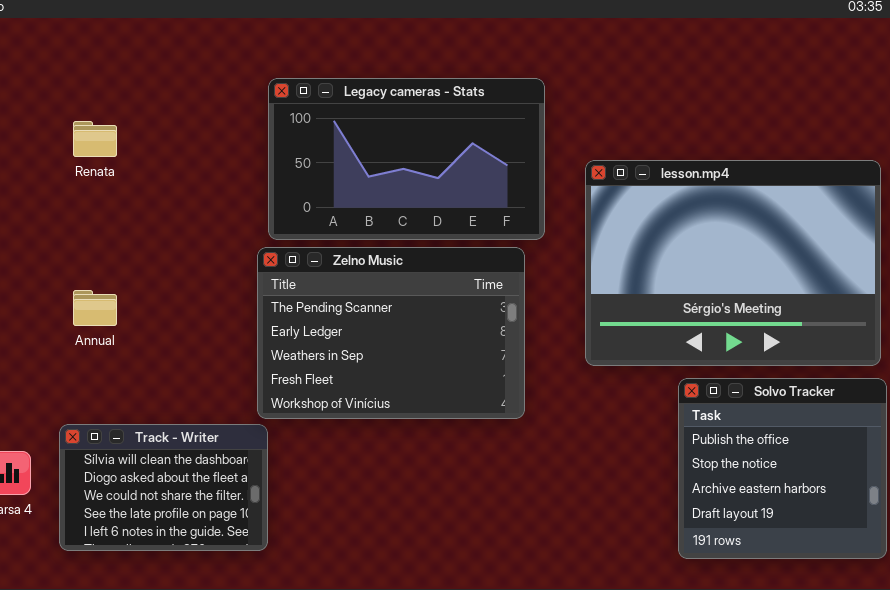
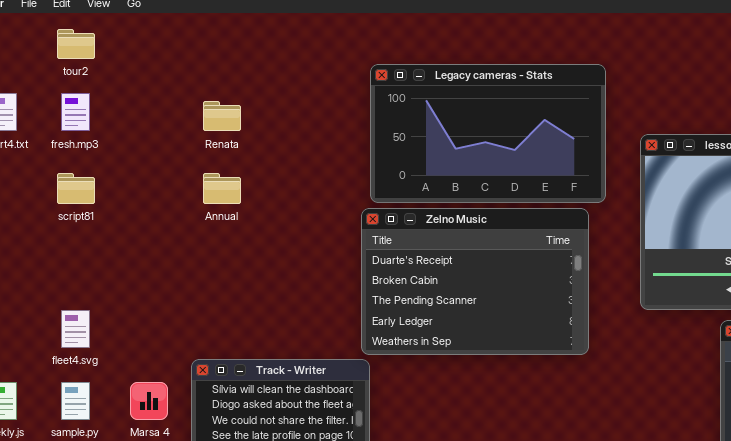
Zelno Music: [257,247,525,419] -> [361,208,589,355], scrolled up 2 rows
Annual: [73,290,117,326] -> [203,173,241,204], moved

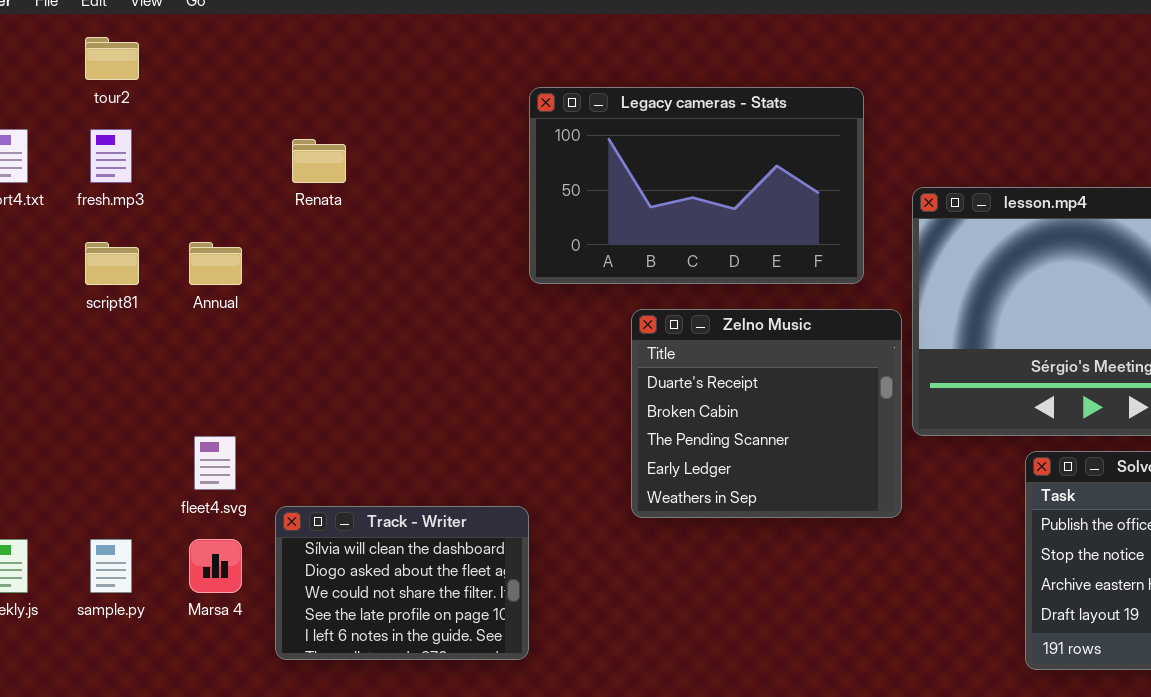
Annual: [203,173,241,204] -> [189,242,242,285], moved
Zelno Music: [361,208,589,355] -> [631,309,902,518], moved, resized
fleet4.svg: [61,310,90,348] -> [194,436,236,490], moved

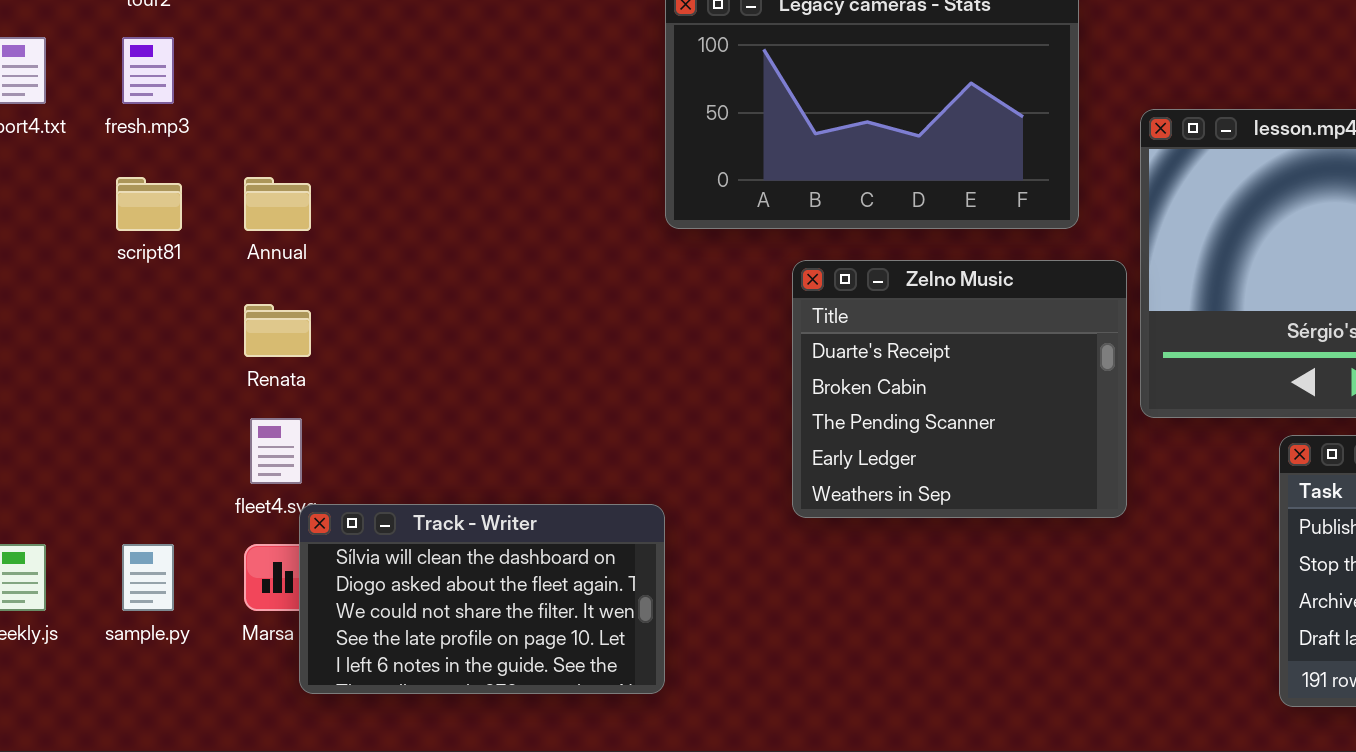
Renata: [292,139,346,183] -> [244,304,311,357], moved
Track - Writer: [275,506,529,660] -> [299,504,665,694], resized

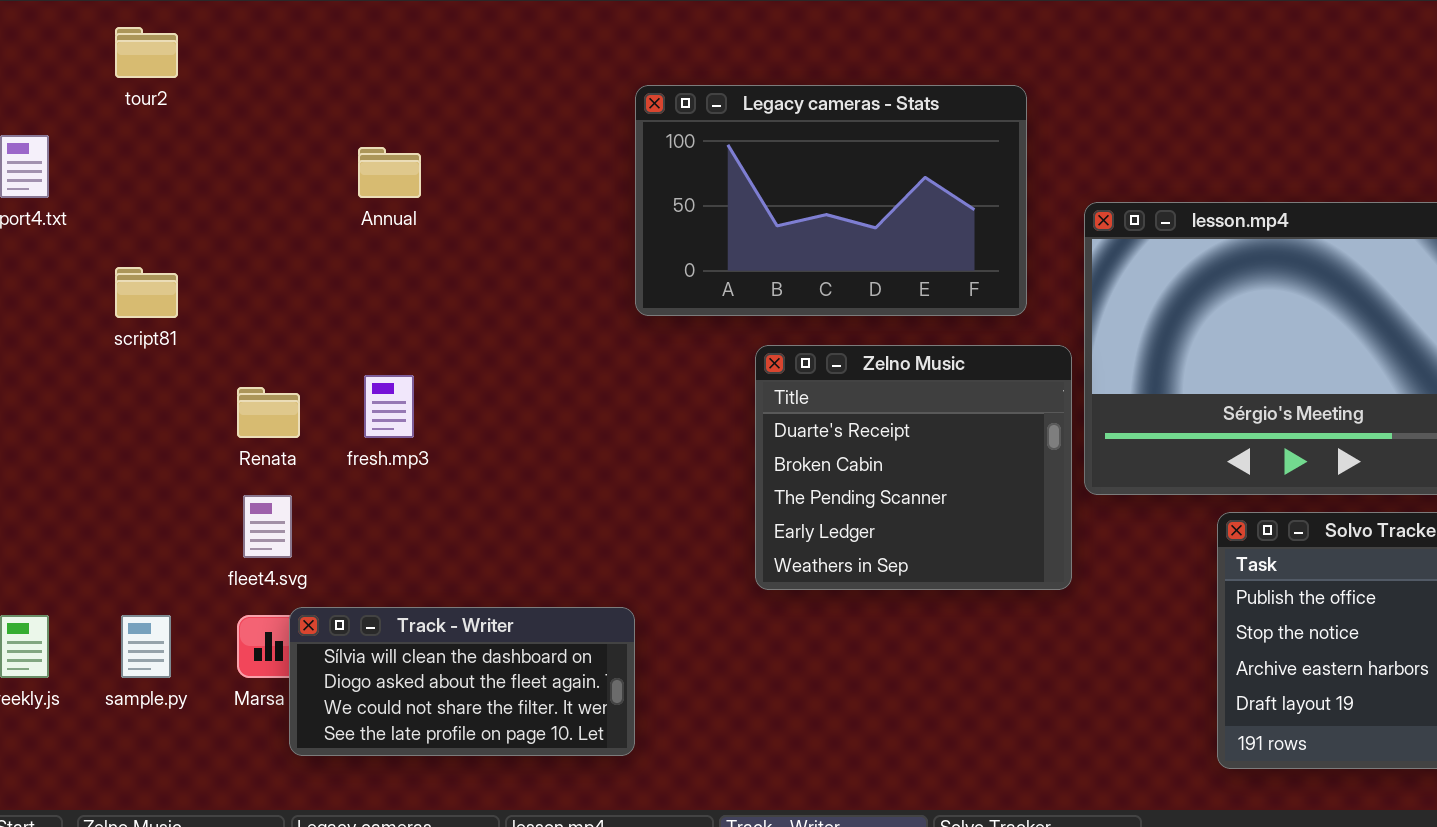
fresh.mp3: [122,37,174,104] -> [364,375,414,438], moved
Annual: [244,177,311,231] -> [358,147,421,198], moved
Track - Writer: [299,504,665,694] -> [289,607,635,756], resized

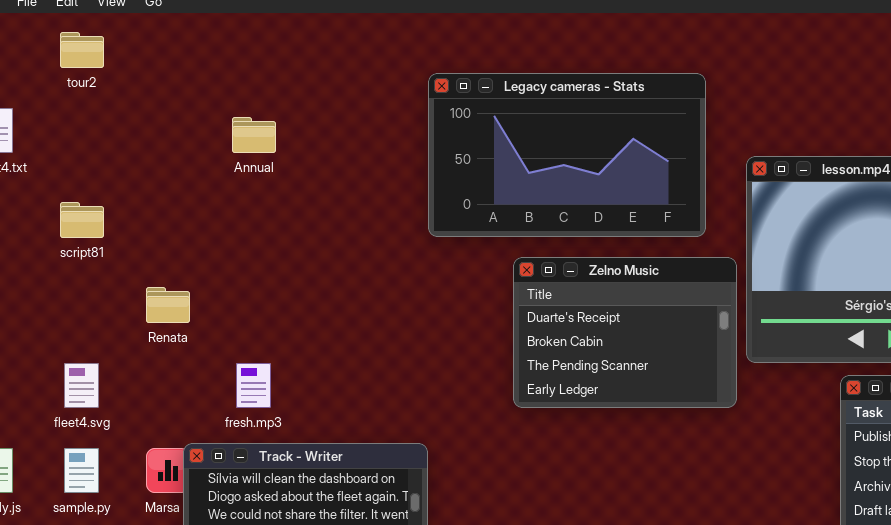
Zelno Music: [755,345,1072,590] -> [513,257,737,408], resized
fresh.mp3: [364,375,414,438] -> [236,363,271,408], moved
fleet4.svg: [243,495,292,558] -> [64,363,99,408], moved

